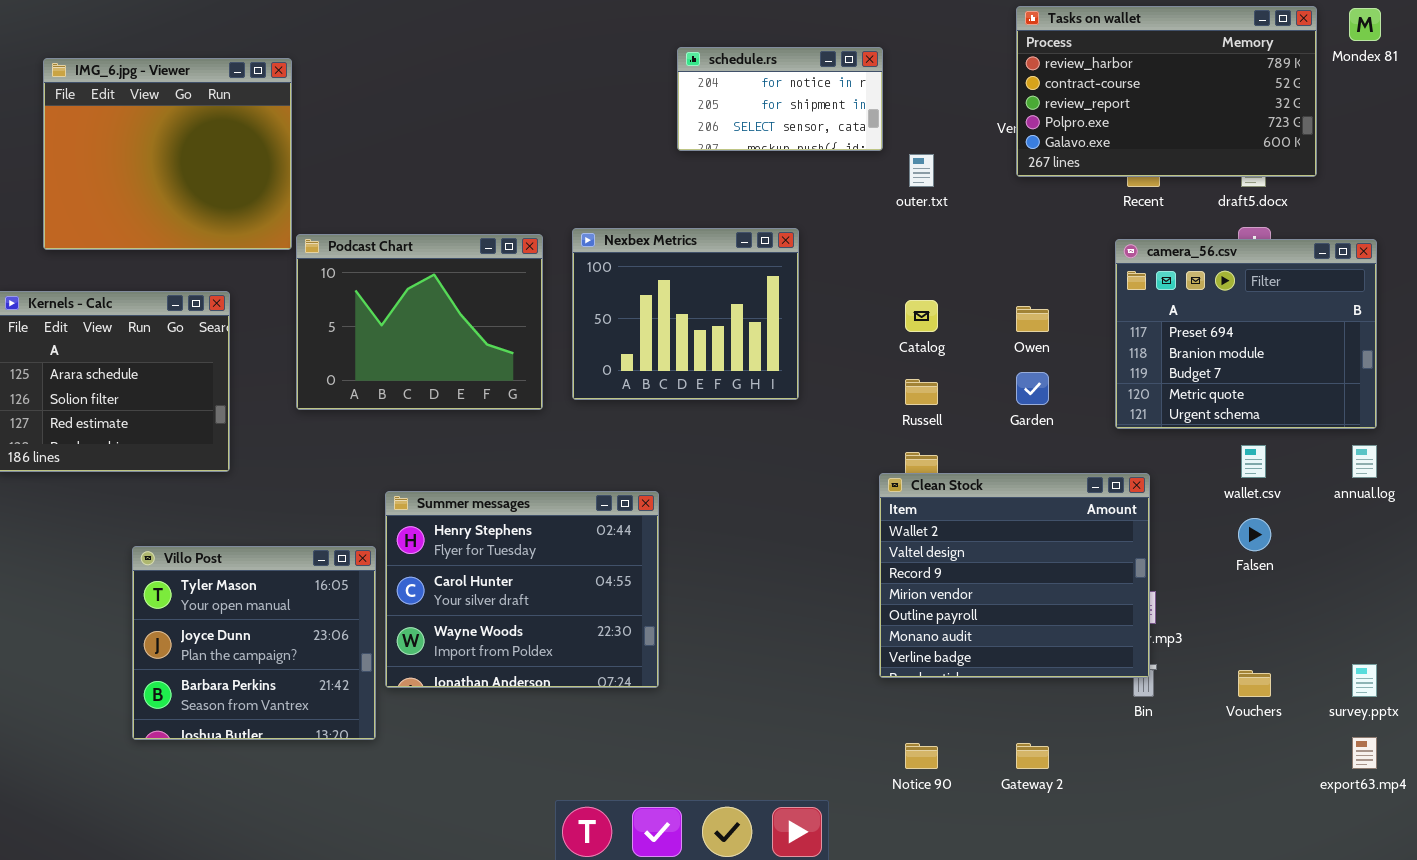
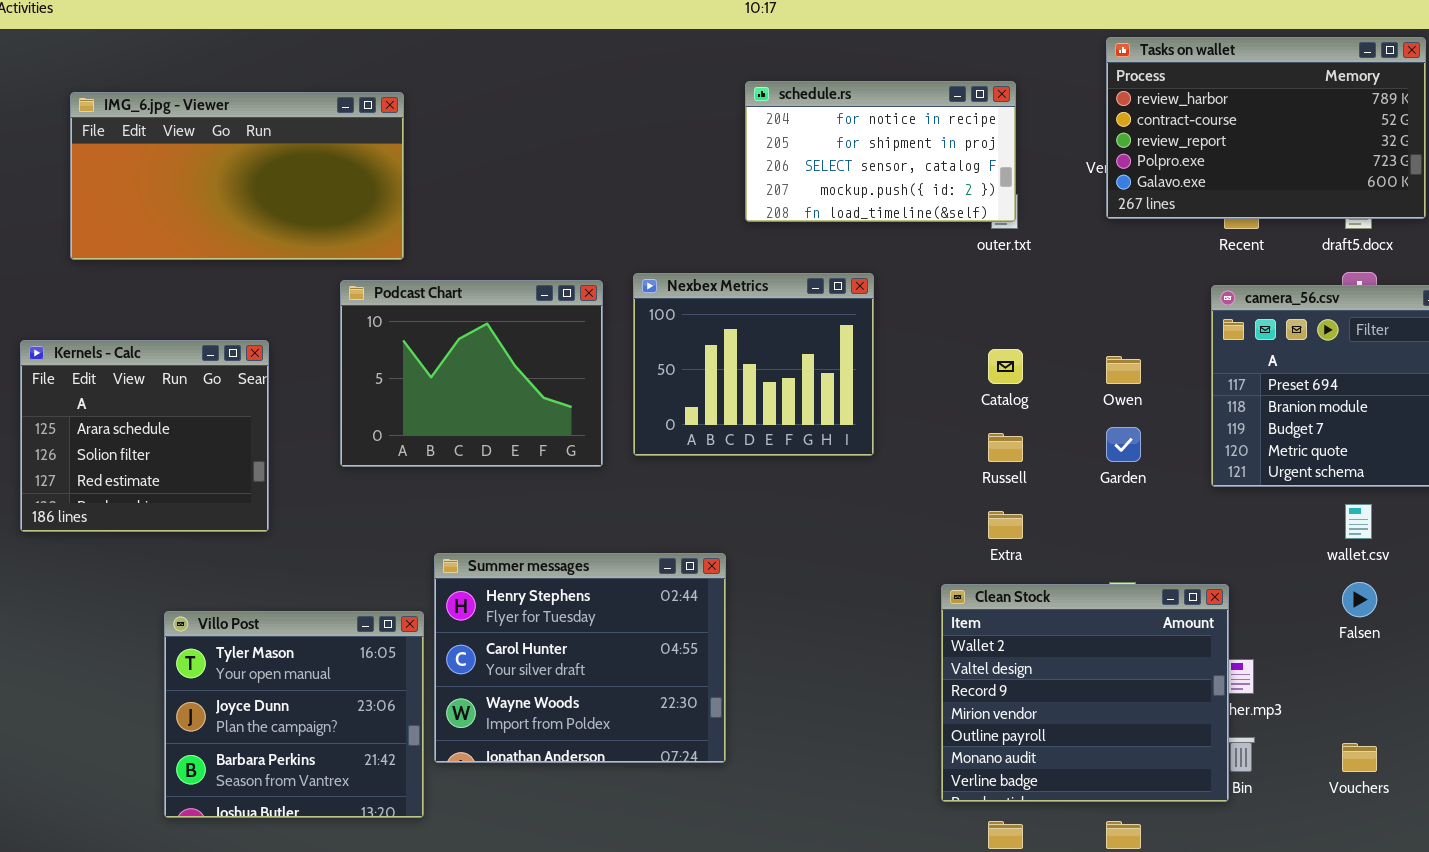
schedule.rs: [677,47,883,151] -> [745,81,1016,222], resized
IMG_6.jpg - Viewer: [43,58,292,250] -> [70,92,404,260], resized
Clean Stock: [879,473,1150,678] -> [941,584,1229,802], moved

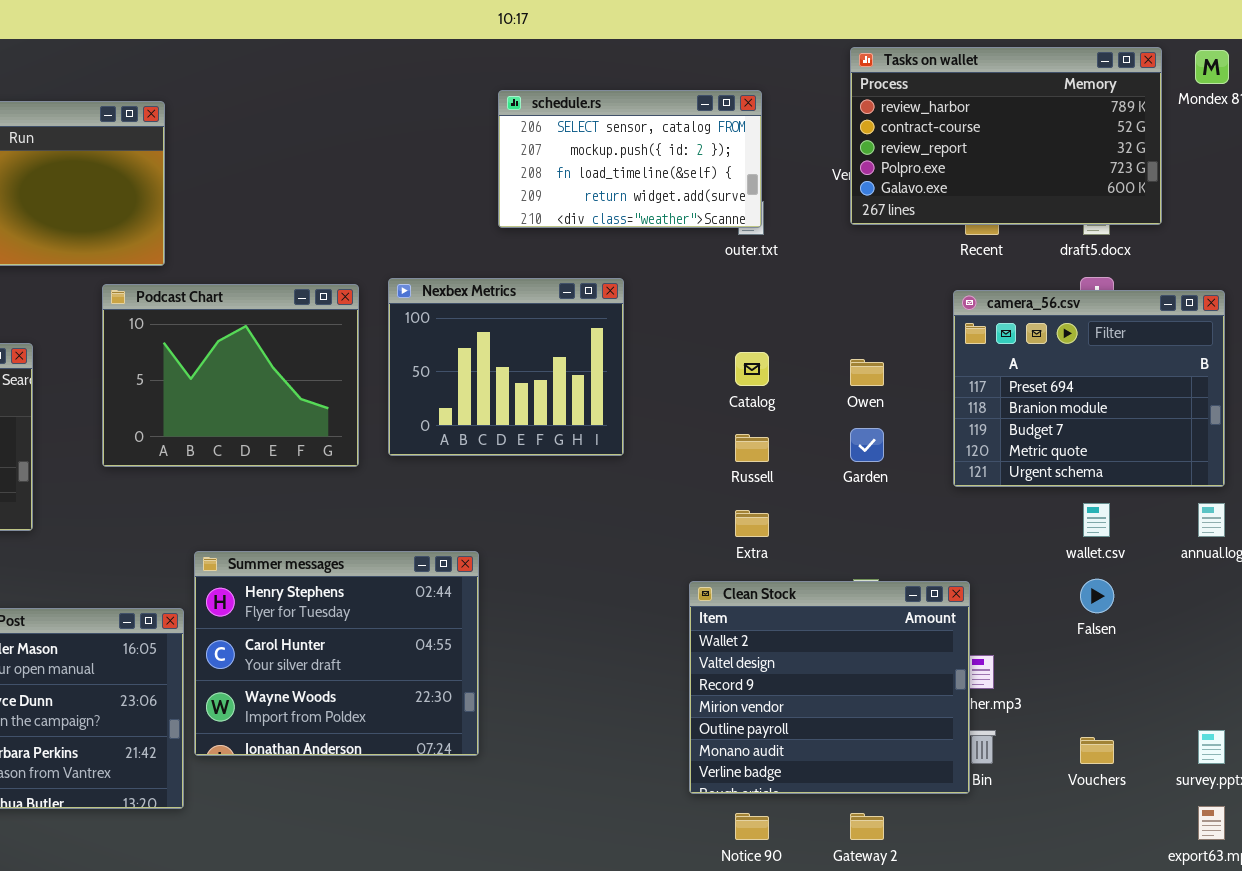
schedule.rs: [745,81,1016,222] -> [498,90,762,228], scrolled down 2 rows

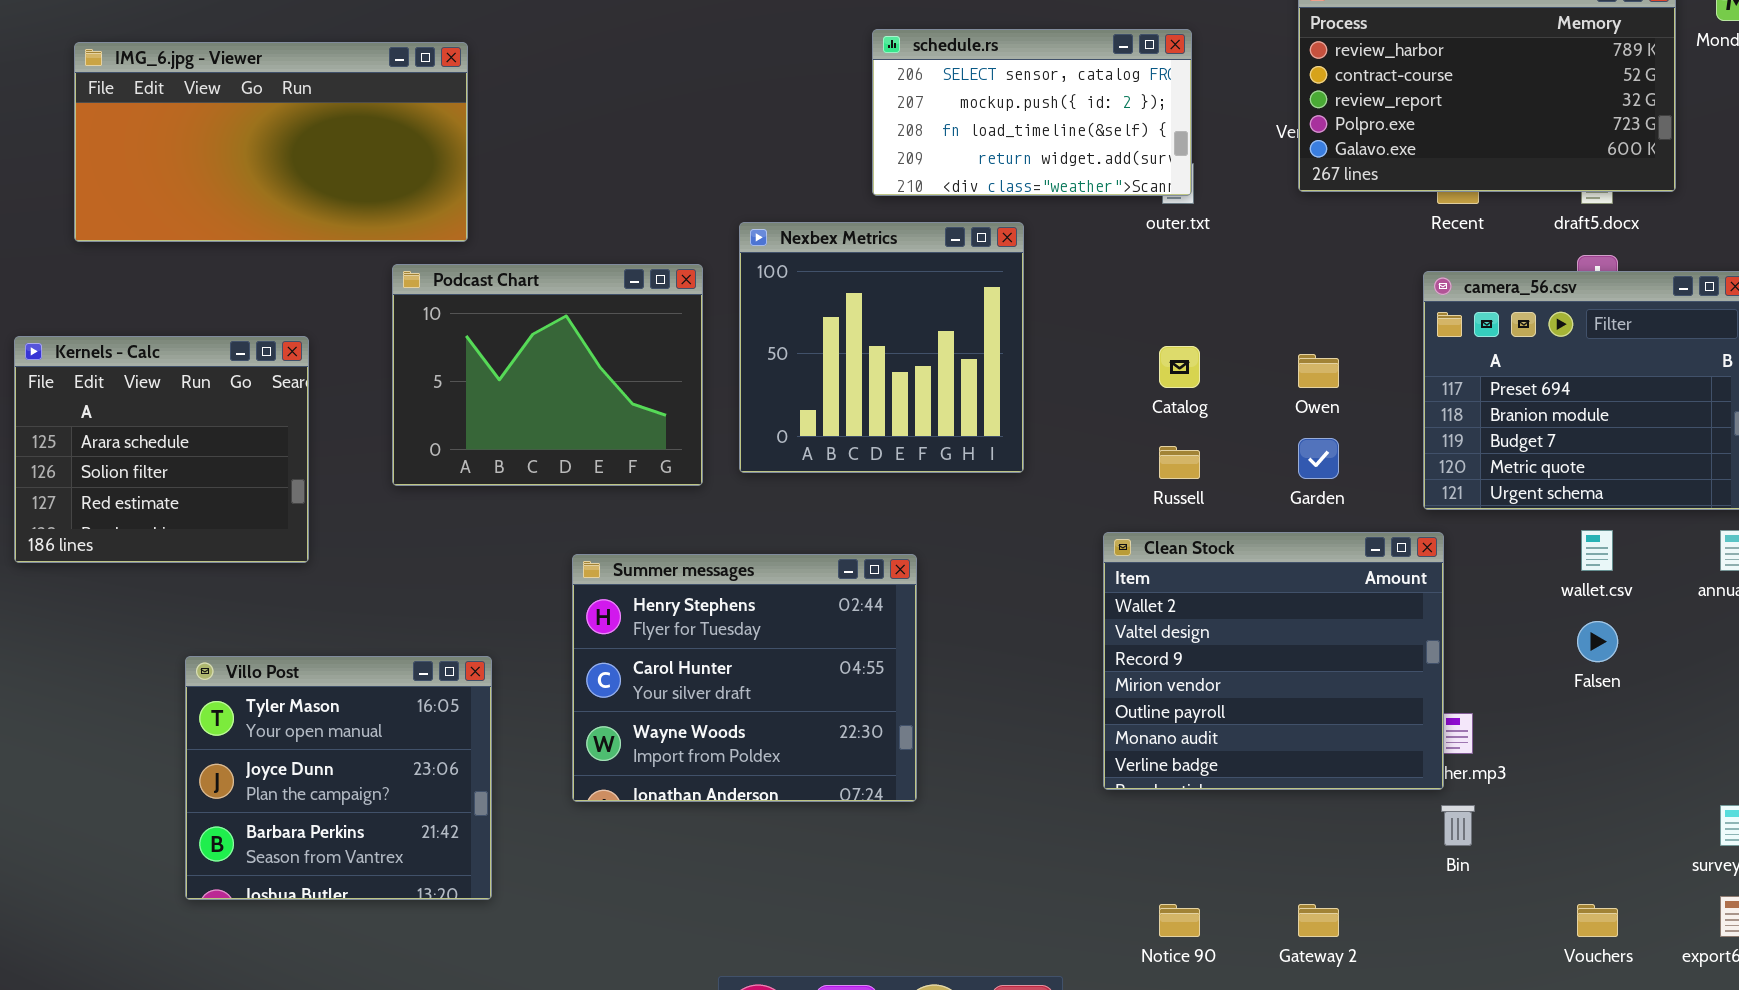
Nexbex Metrics: [388,278,624,456] -> [739,222,1024,473], resized
Summer messages: [194,551,479,756] -> [572,554,917,802], moved
Clean Stock: [689,581,970,794] -> [1103,532,1444,790], moved
Vouchers: [1080,737,1114,764] -> [1577,904,1618,937], moved

